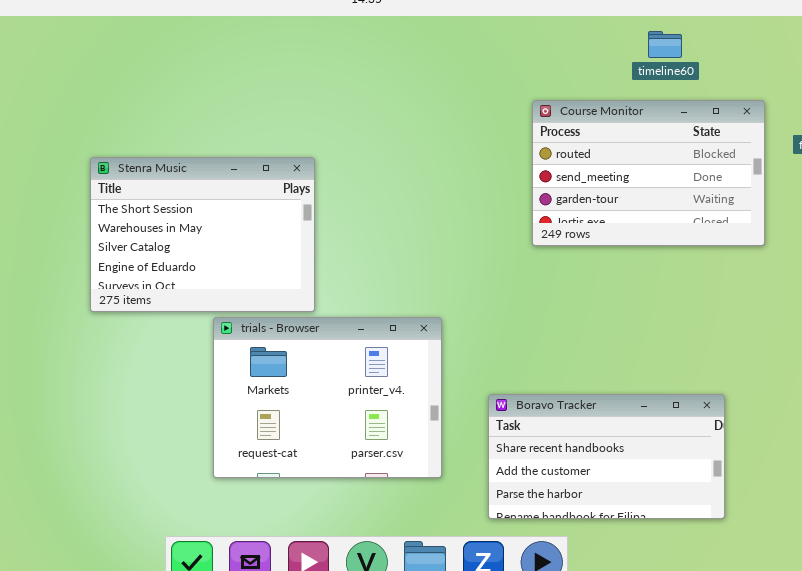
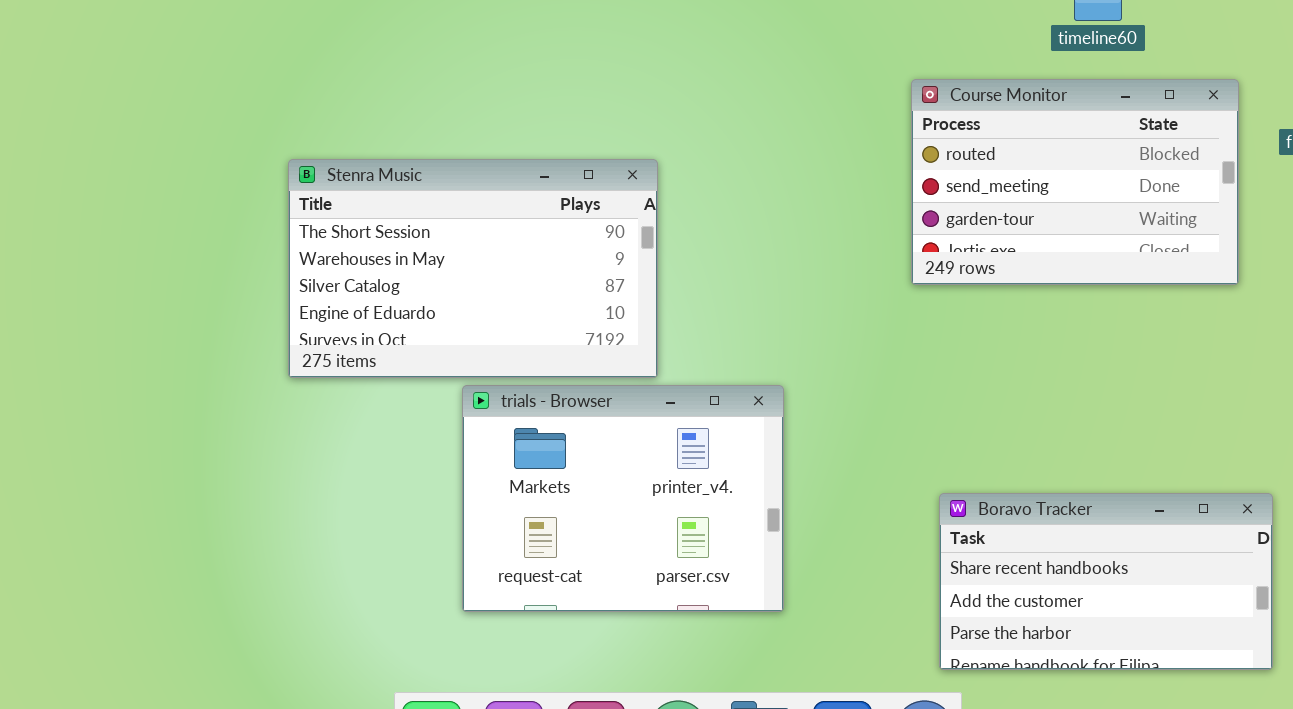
Stenra Music: [90,157,315,312] -> [288,159,658,378], resized
Boravo Tracker: [488,394,725,519] -> [939,493,1273,670], moved

